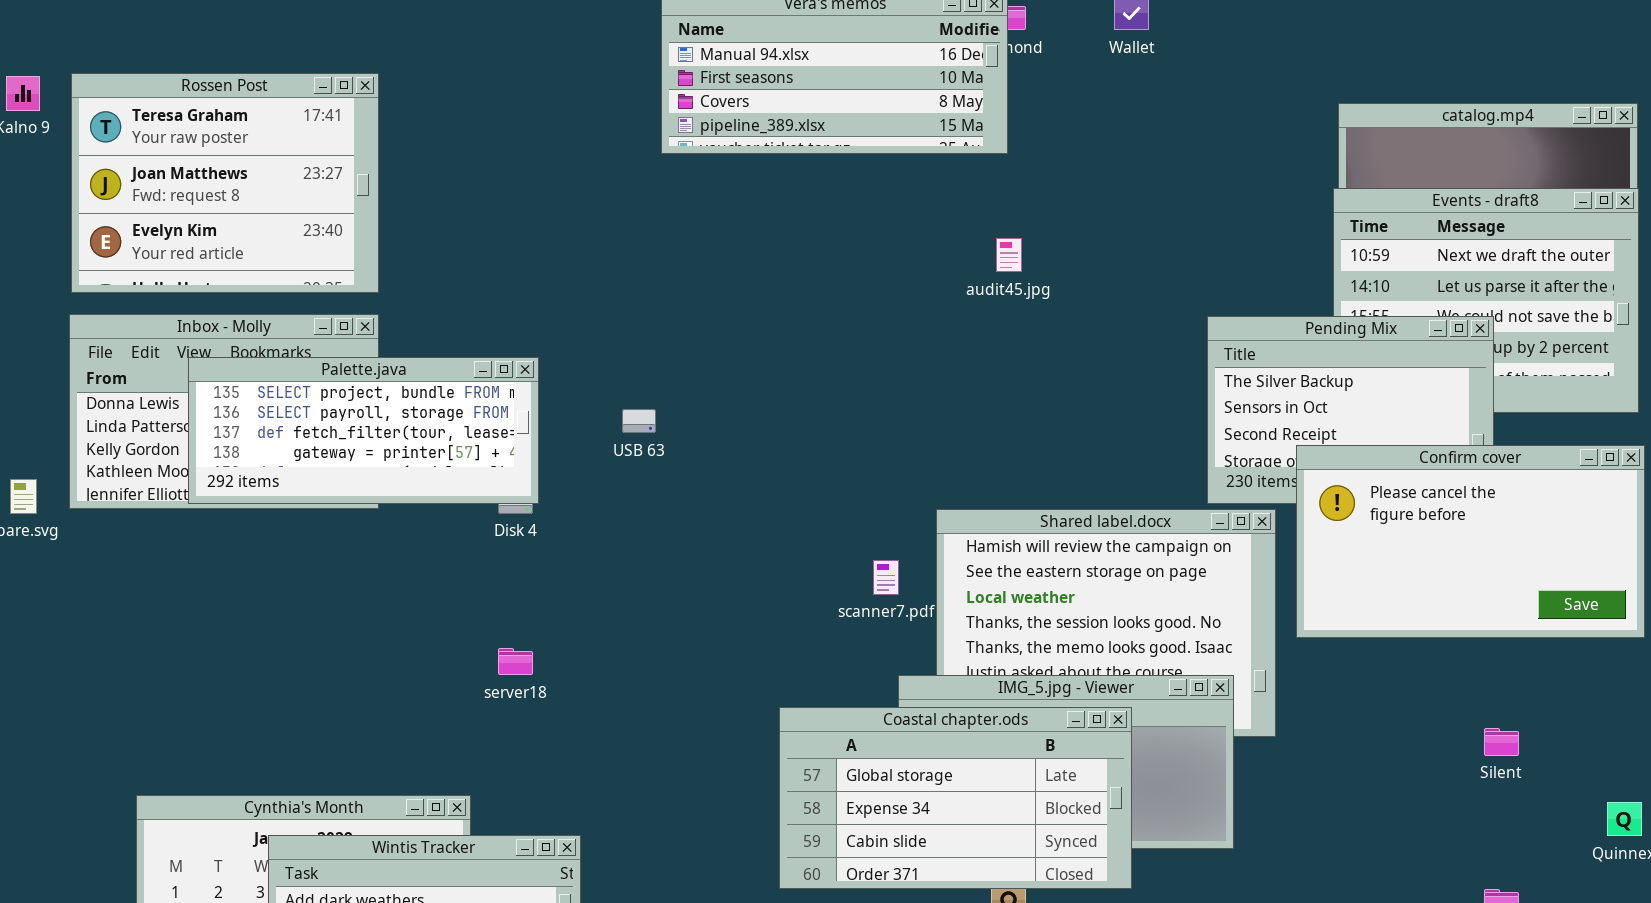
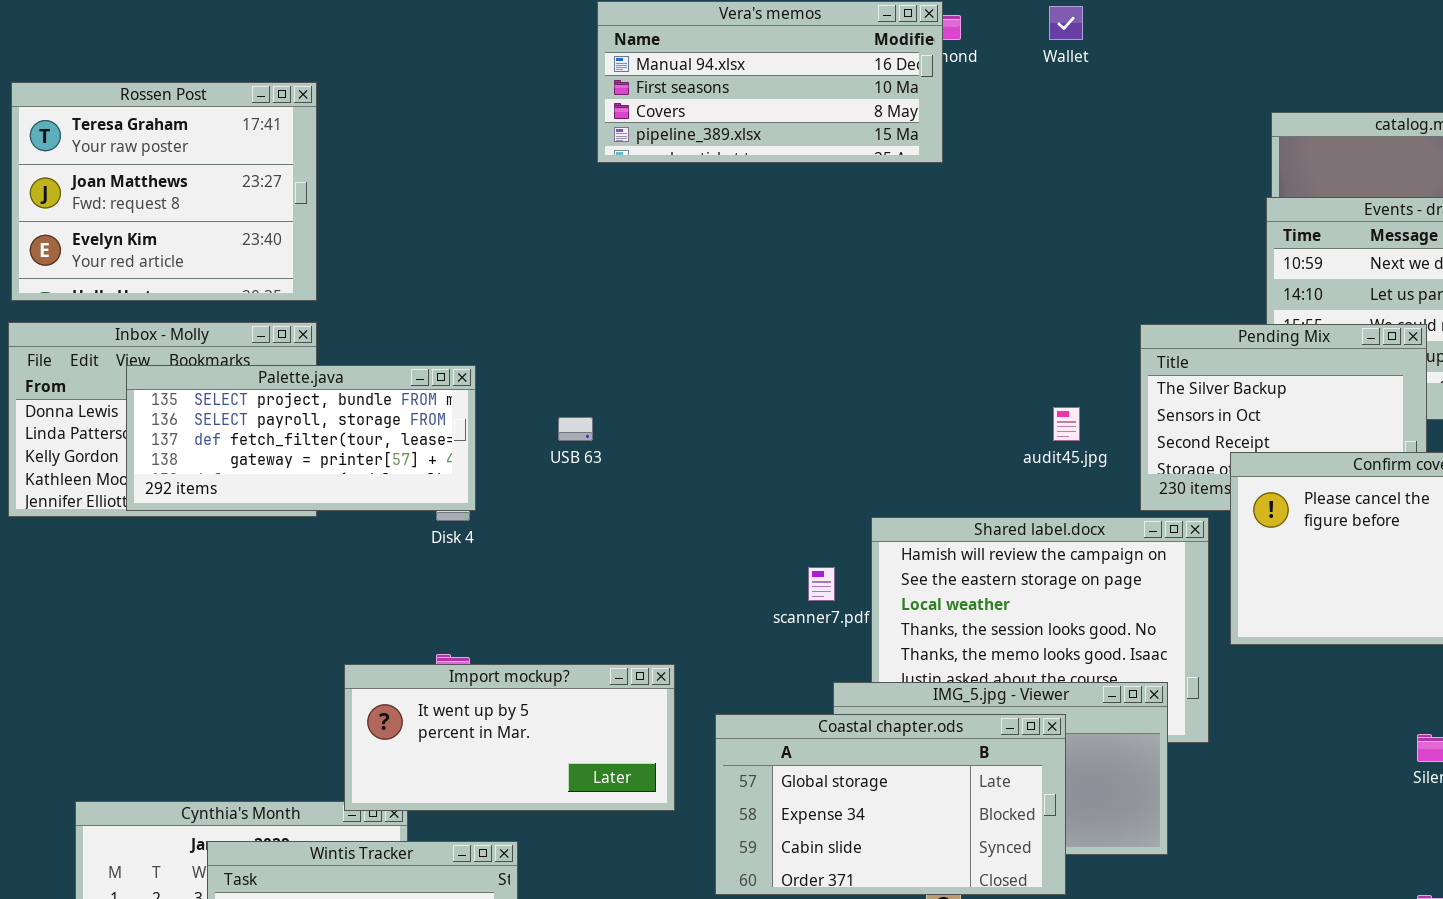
audit45.jpg: [996,238,1022,272] -> [1053,407,1080,441], moved
Import mockup?: none -> [344,664,675,811], opened

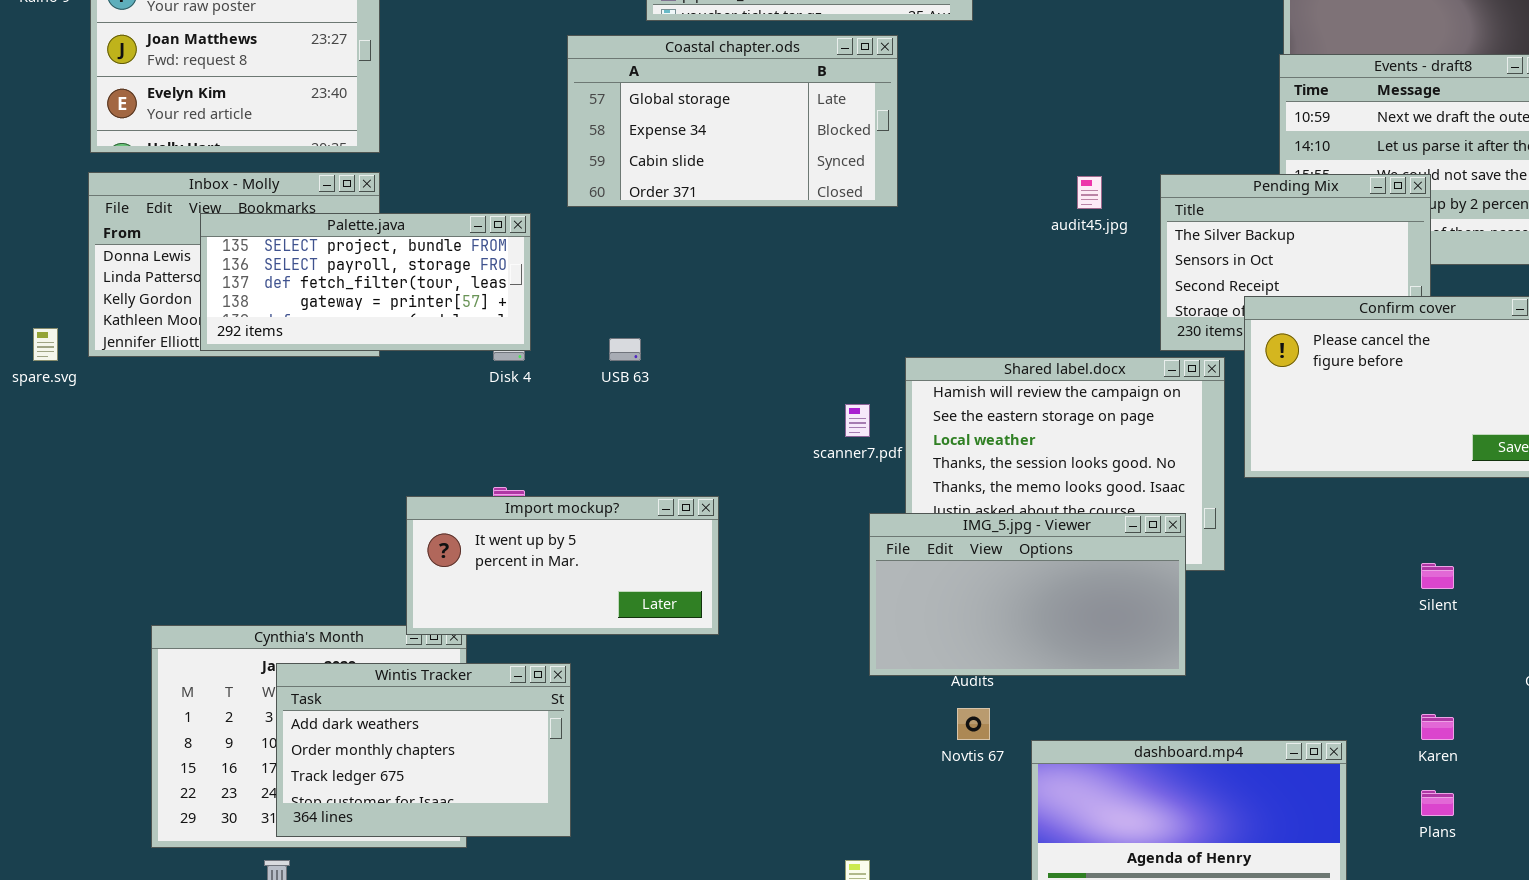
audit45.jpg: [1053,407,1080,441] -> [1077,176,1102,209], moved
USB 63: [558,417,593,441] -> [609,338,641,361], moved
Coastal chapter.ods: [715,714,1066,895] -> [567,35,898,207], moved

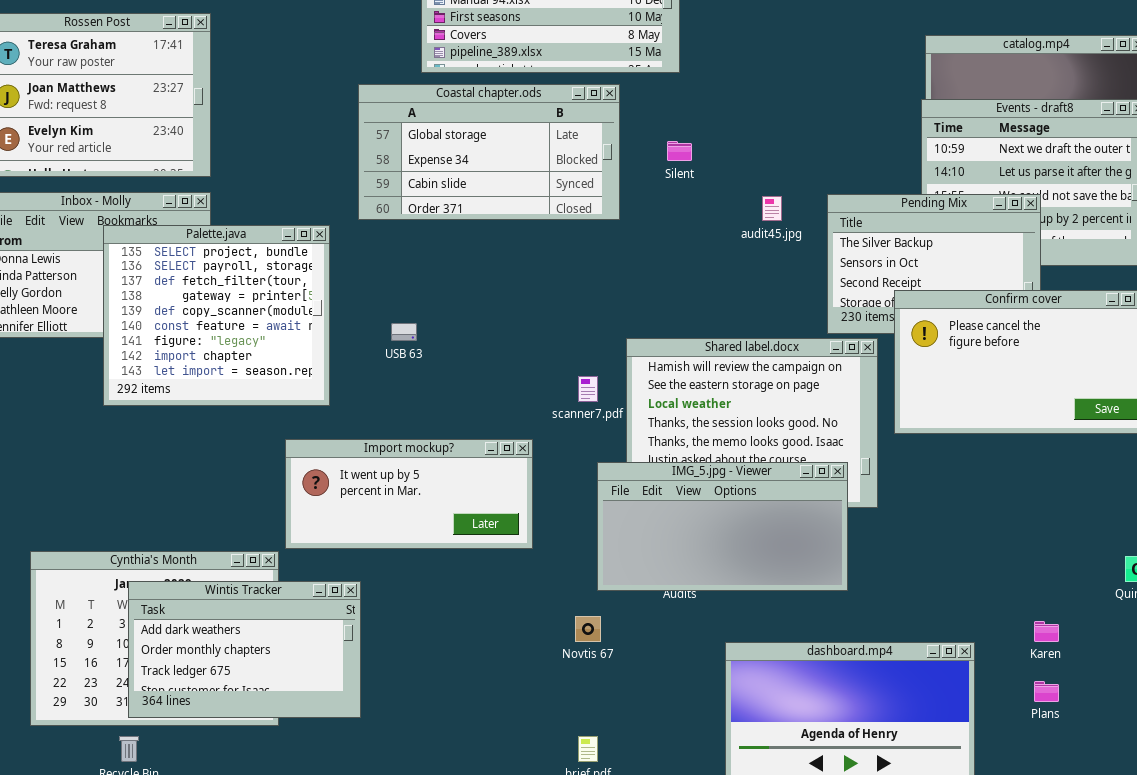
Palette.java: [200,213,531,351] -> [103,225,330,406], resized
Import mockup?: [406,496,719,635] -> [285,439,533,549], moved
Silent: [1421,563,1454,589] -> [667,141,692,161], moved
Novtis 67: [957,708,990,740] -> [575,616,601,642], moved

